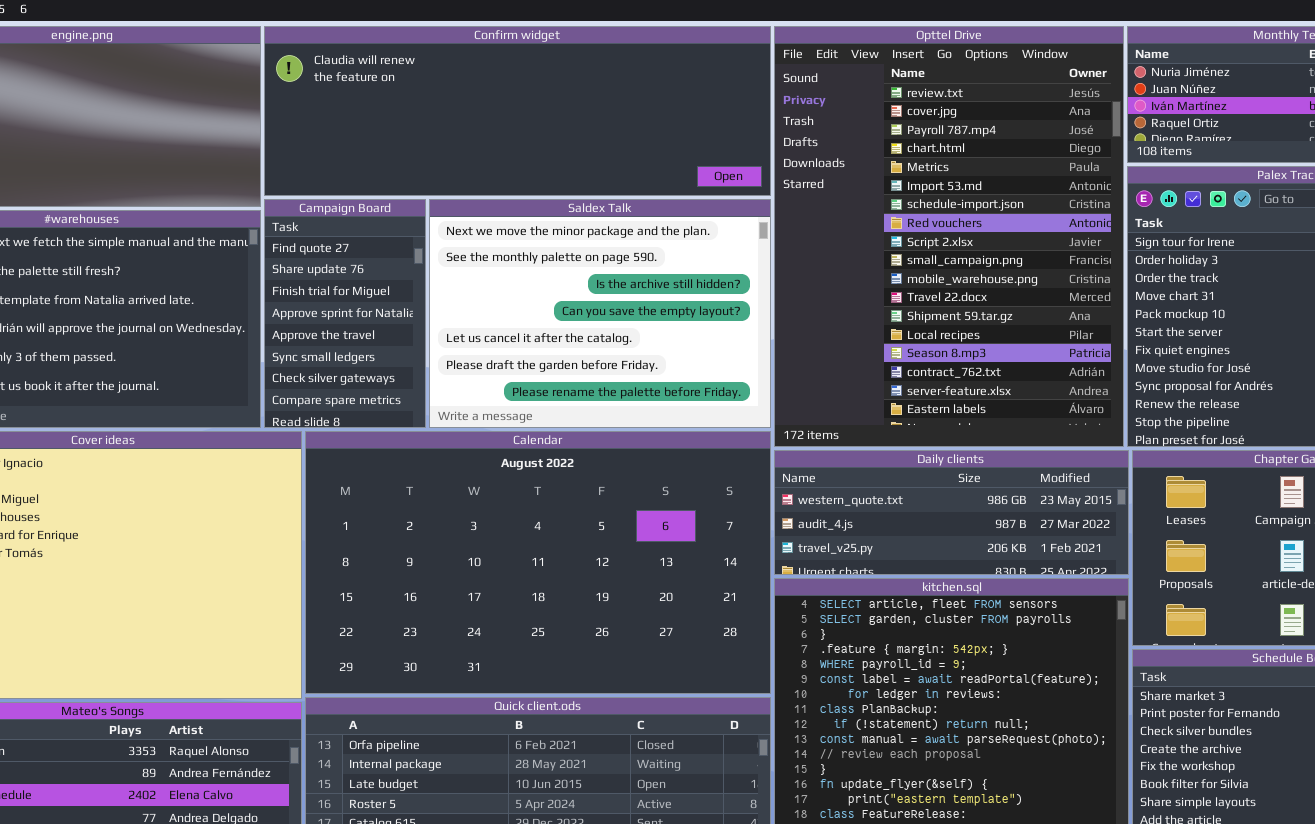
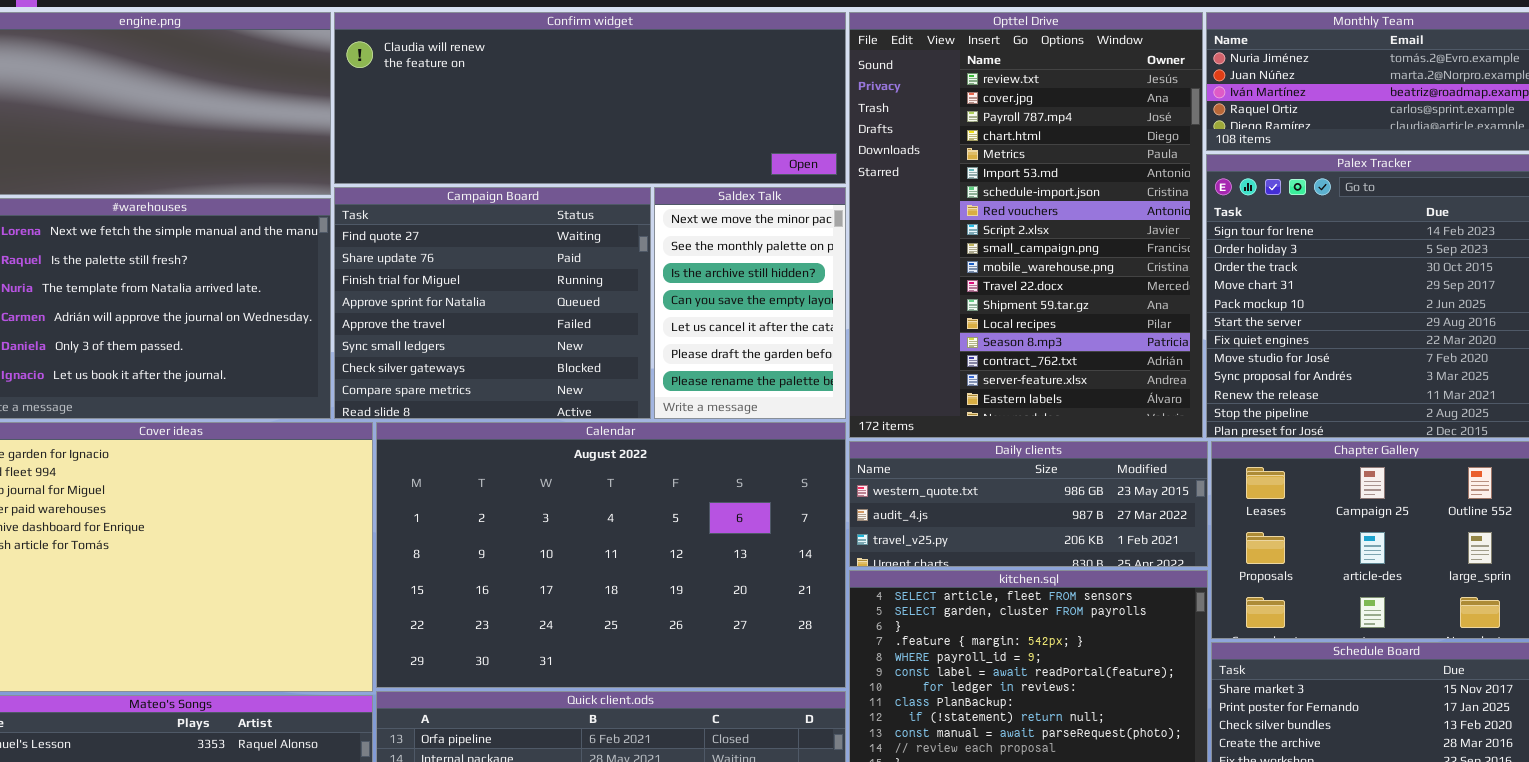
Campaign Board: [264,199,426,428] -> [334,187,651,419], resized
Saldex Talk: [429,199,771,428] -> [654,187,846,419], resized

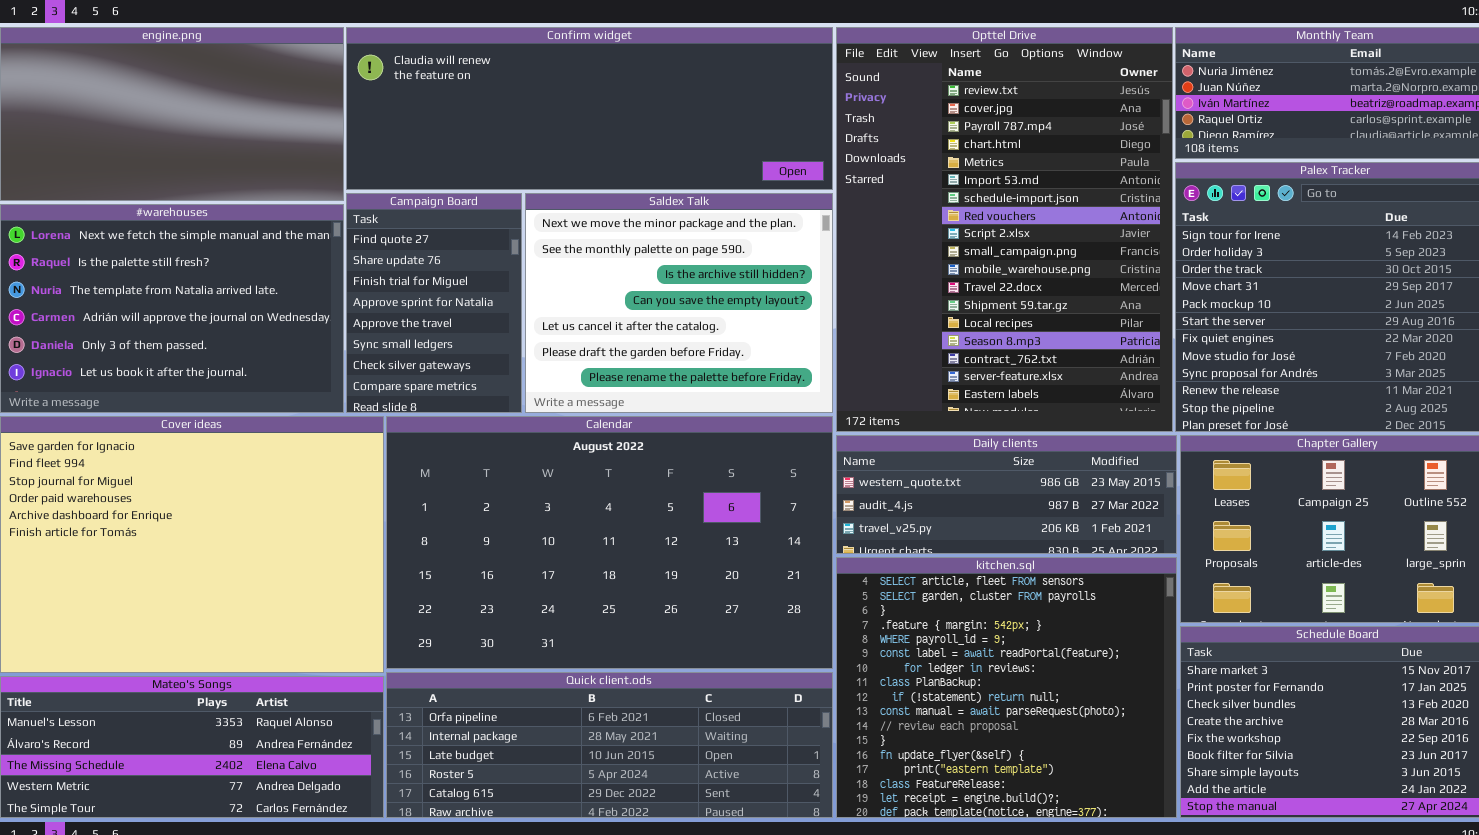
Campaign Board: [334,187,651,419] -> [346,193,522,413], resized
Saldex Talk: [654,187,846,419] -> [525,193,833,413], resized

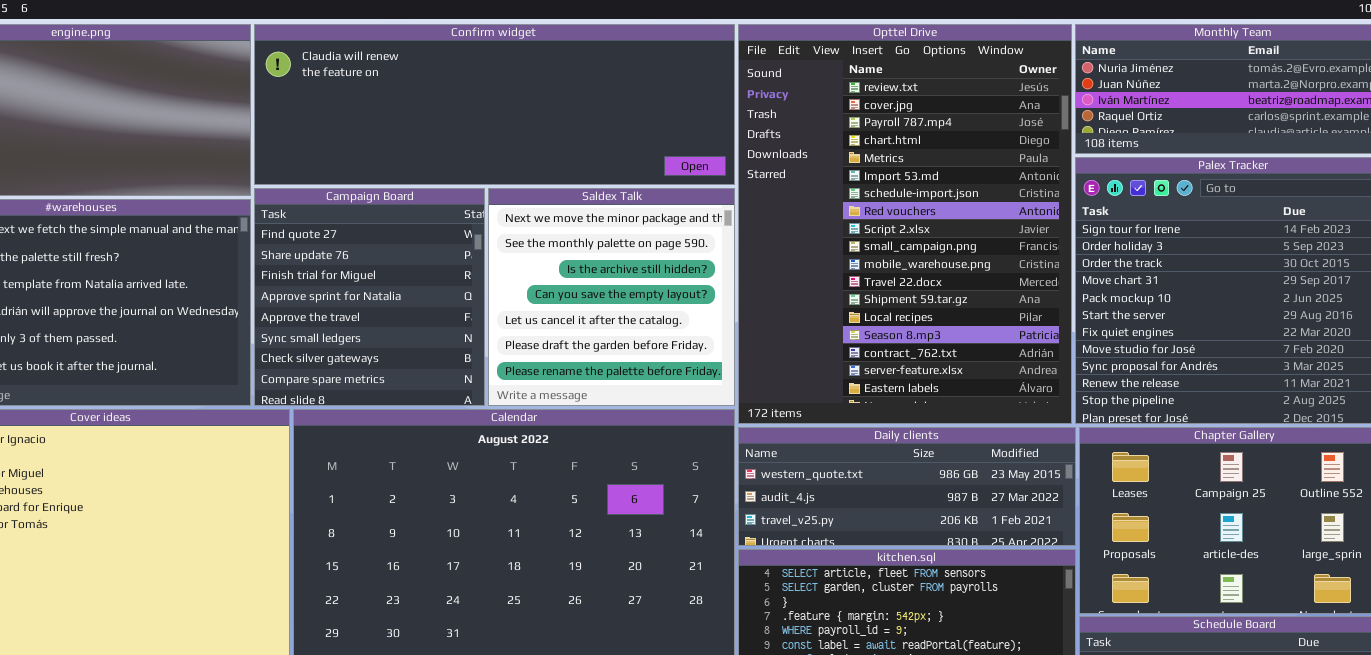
Campaign Board: [346,193,522,413] -> [254,188,485,406], resized
Saldex Talk: [525,193,833,413] -> [488,188,735,406], resized

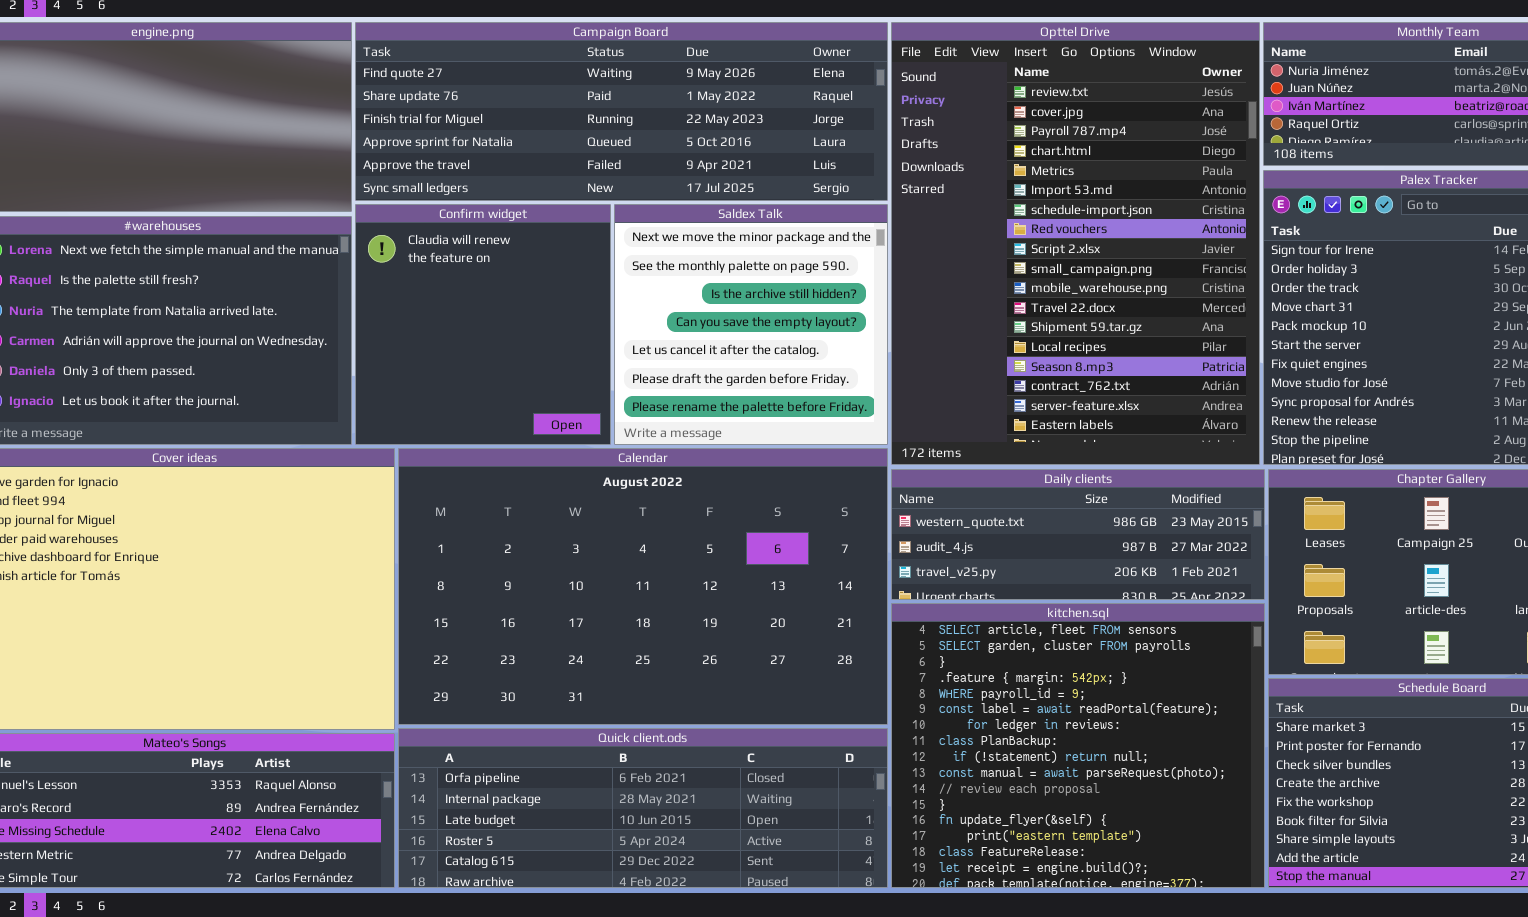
Confirm widget: [254,24,735,185] -> [355,204,611,445], moved, resized
Campaign Board: [254,188,485,406] -> [355,22,888,201], moved, resized

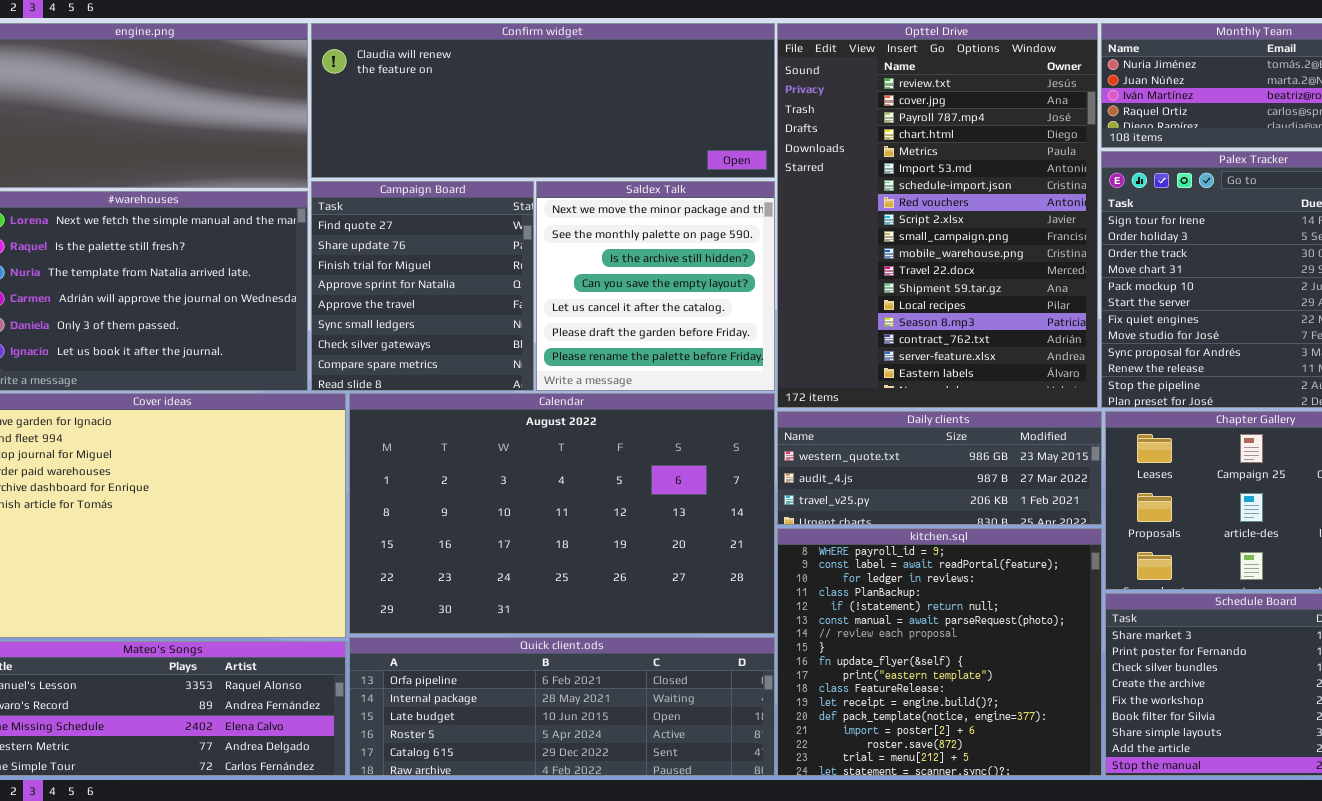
Campaign Board: [355,22,888,201] -> [311,181,534,391], moved, resized
Confirm widget: [355,204,611,445] -> [311,23,775,178], moved, resized
kitchen.sql: [891,603,1265,888] -> [777,528,1102,776], scrolled down 4 rows

